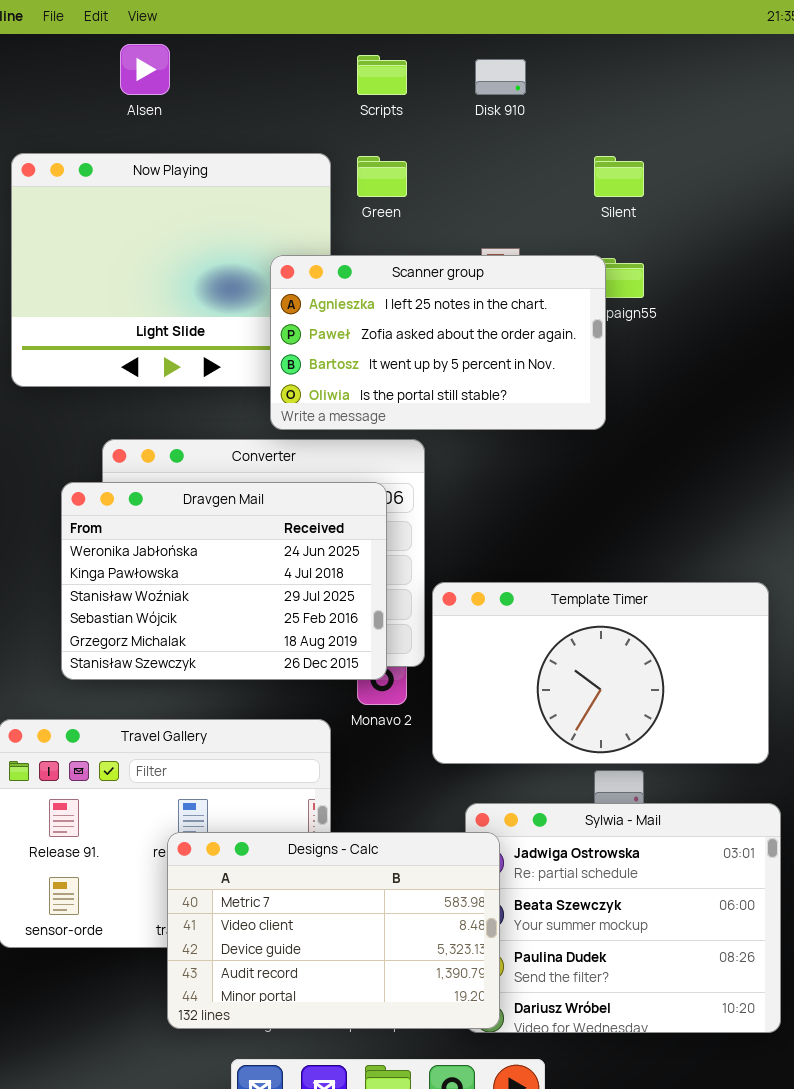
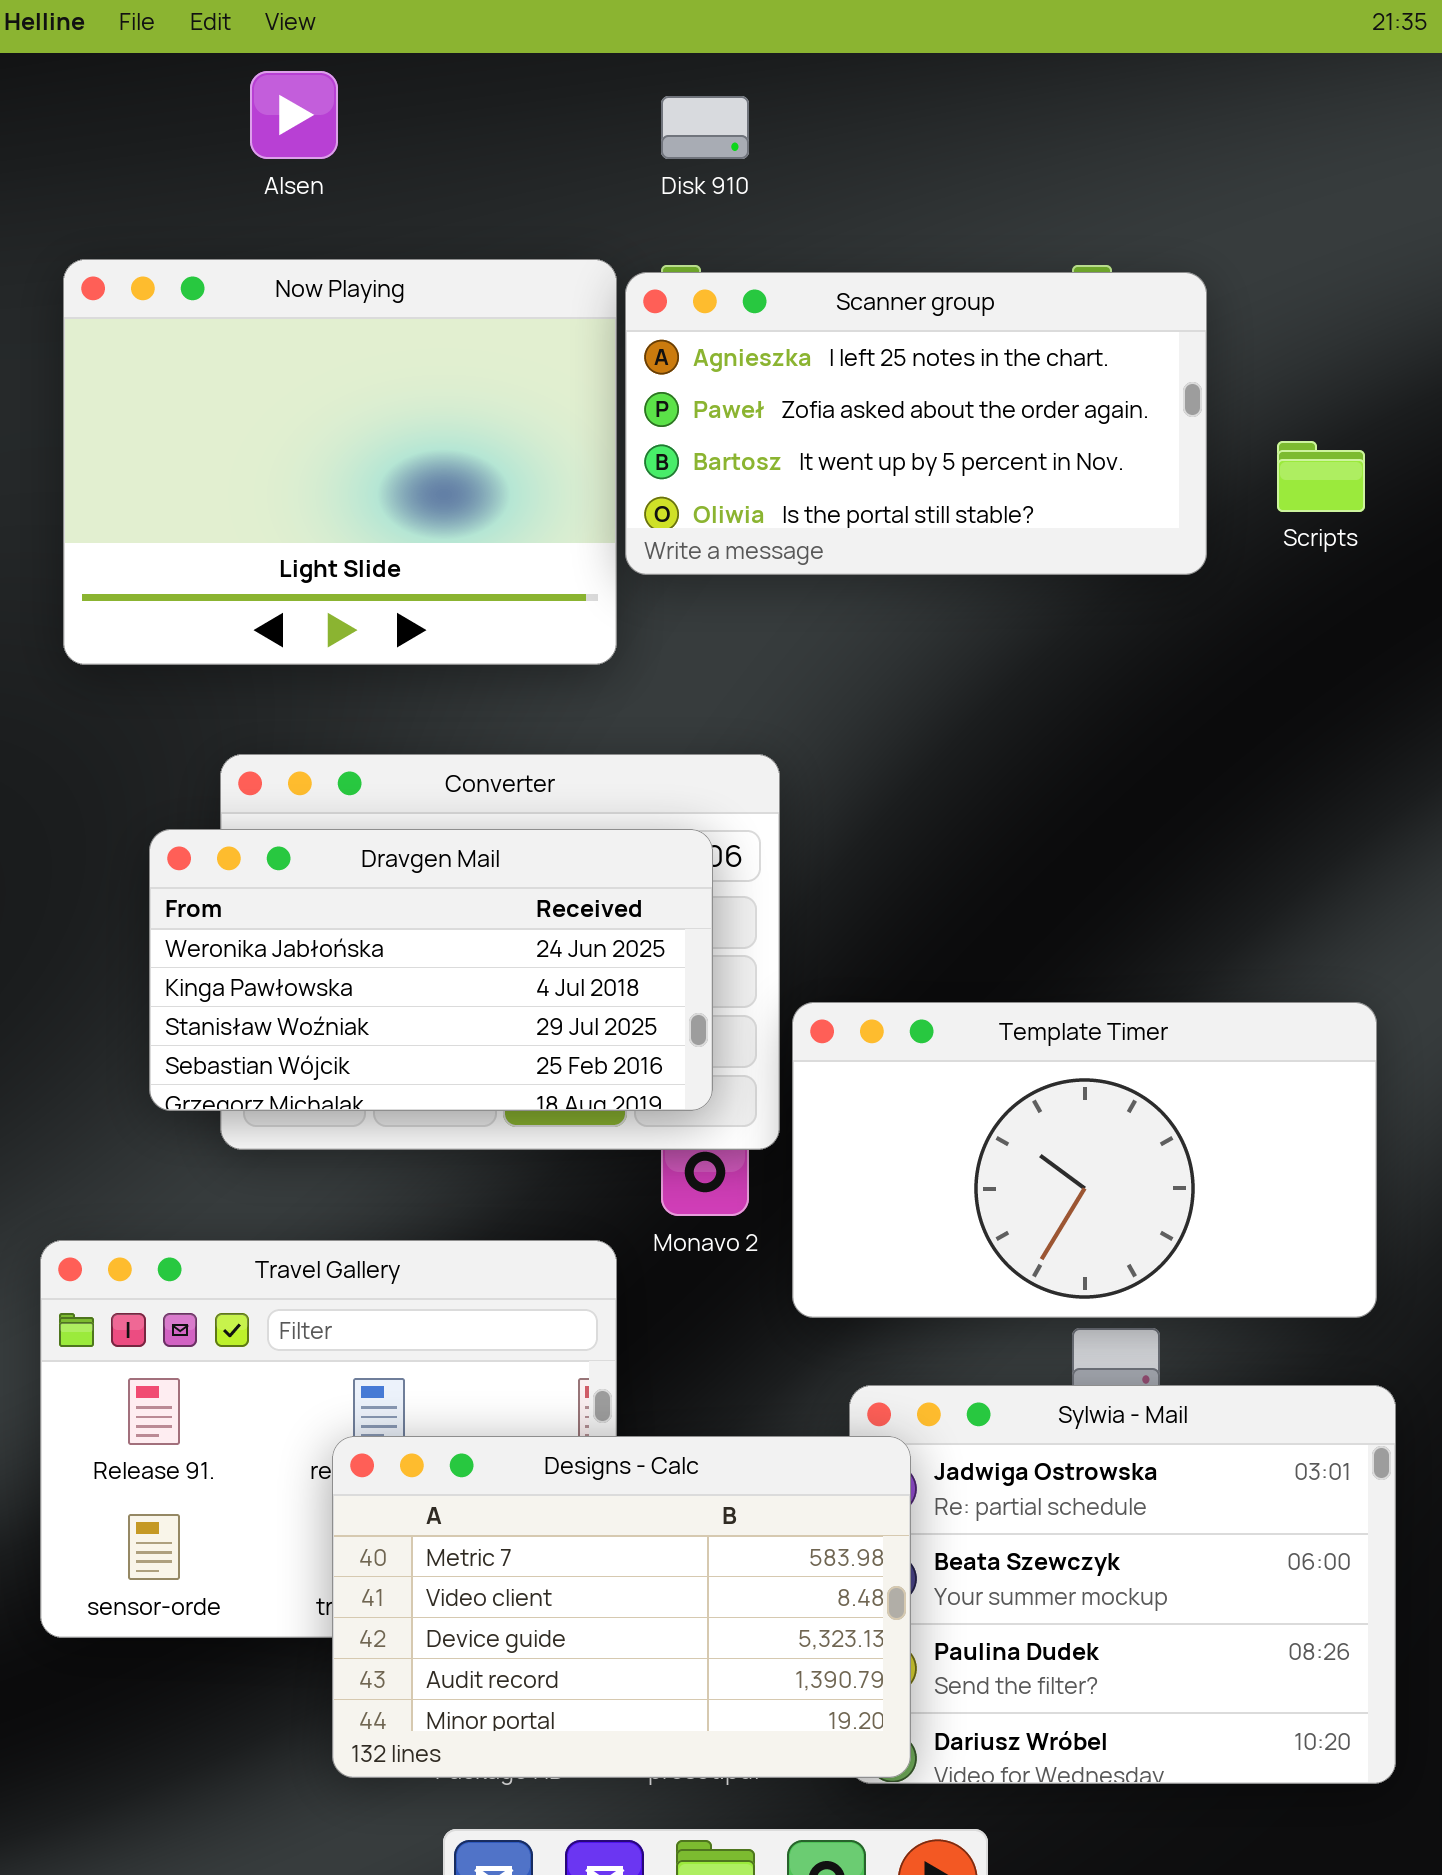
Scripts: [357,55,407,95] -> [1277,441,1365,512], moved
Disk 910: [475,59,526,95] -> [661,96,749,159], moved
Scanner group: [270,255,606,430] -> [625,272,1207,575], moved
Dravgen Mail: [61,482,387,680] -> [149,829,713,1111], resized

